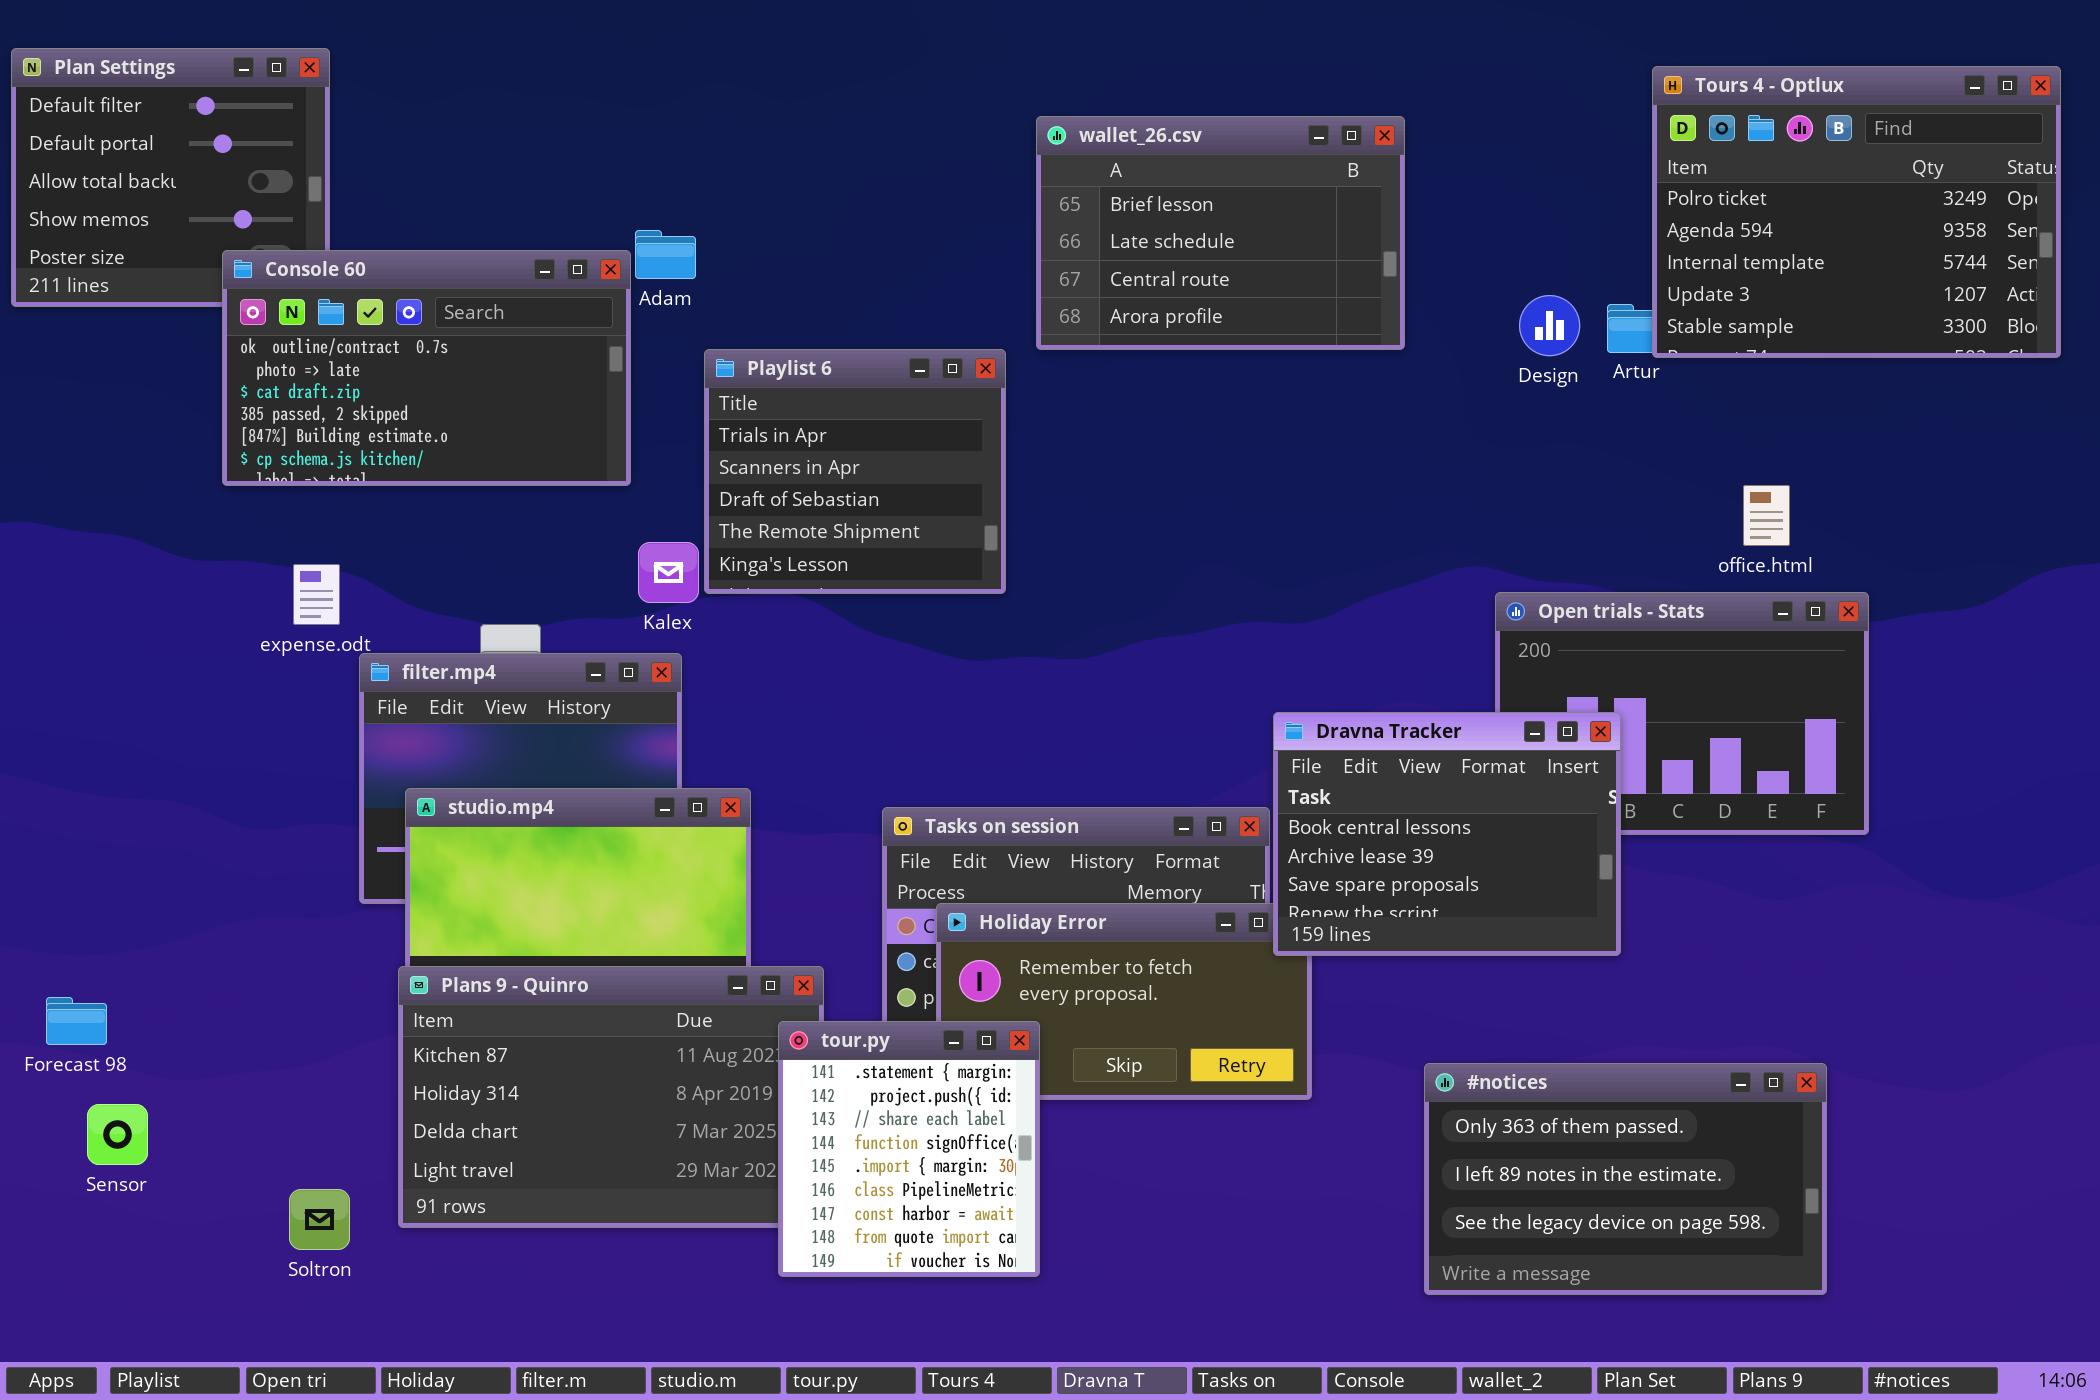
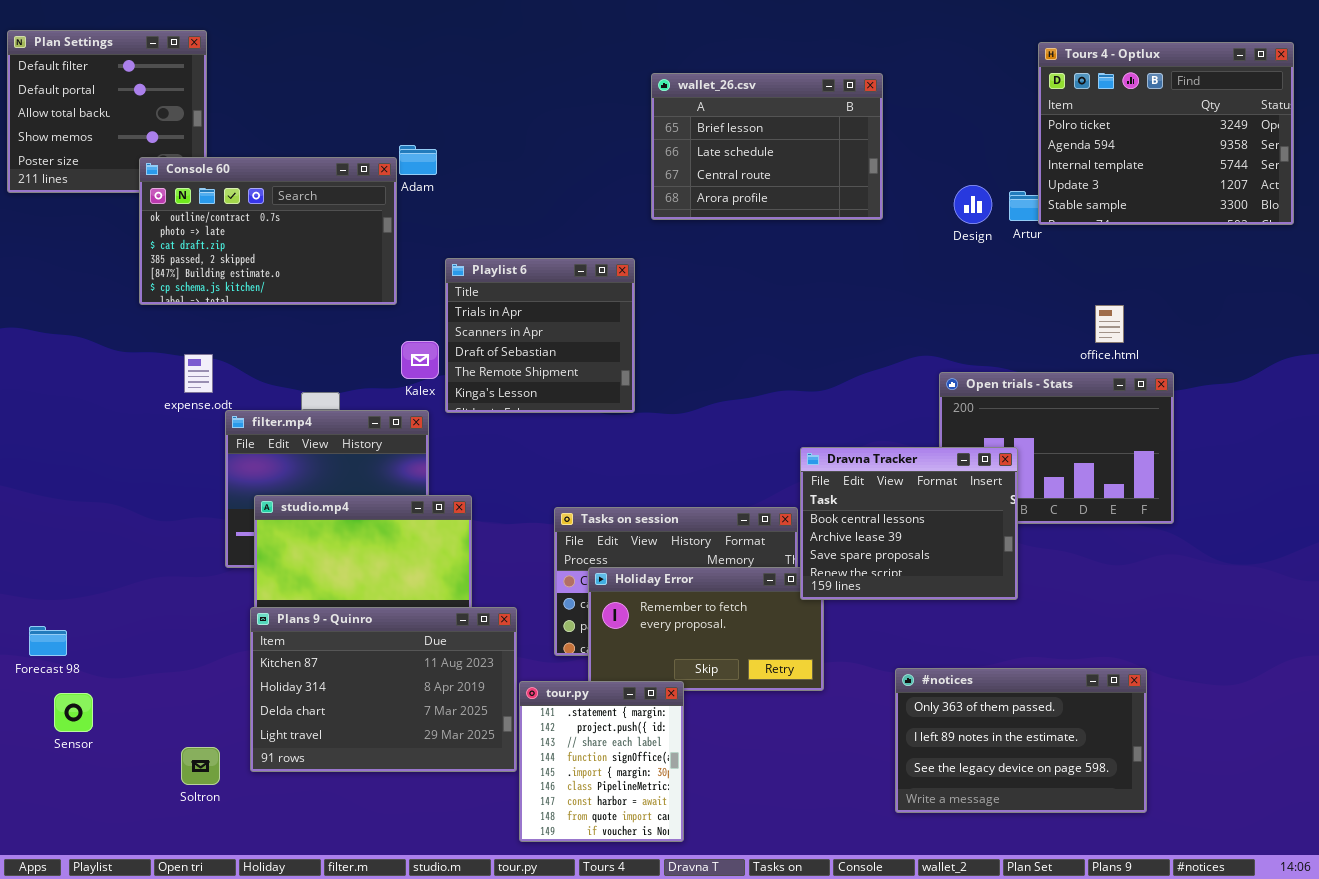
Playlist 6: [704,349,1006,594] -> [445,258,635,413], moved
tour.py: [778,1021,1040,1277] -> [519,681,684,842], moved

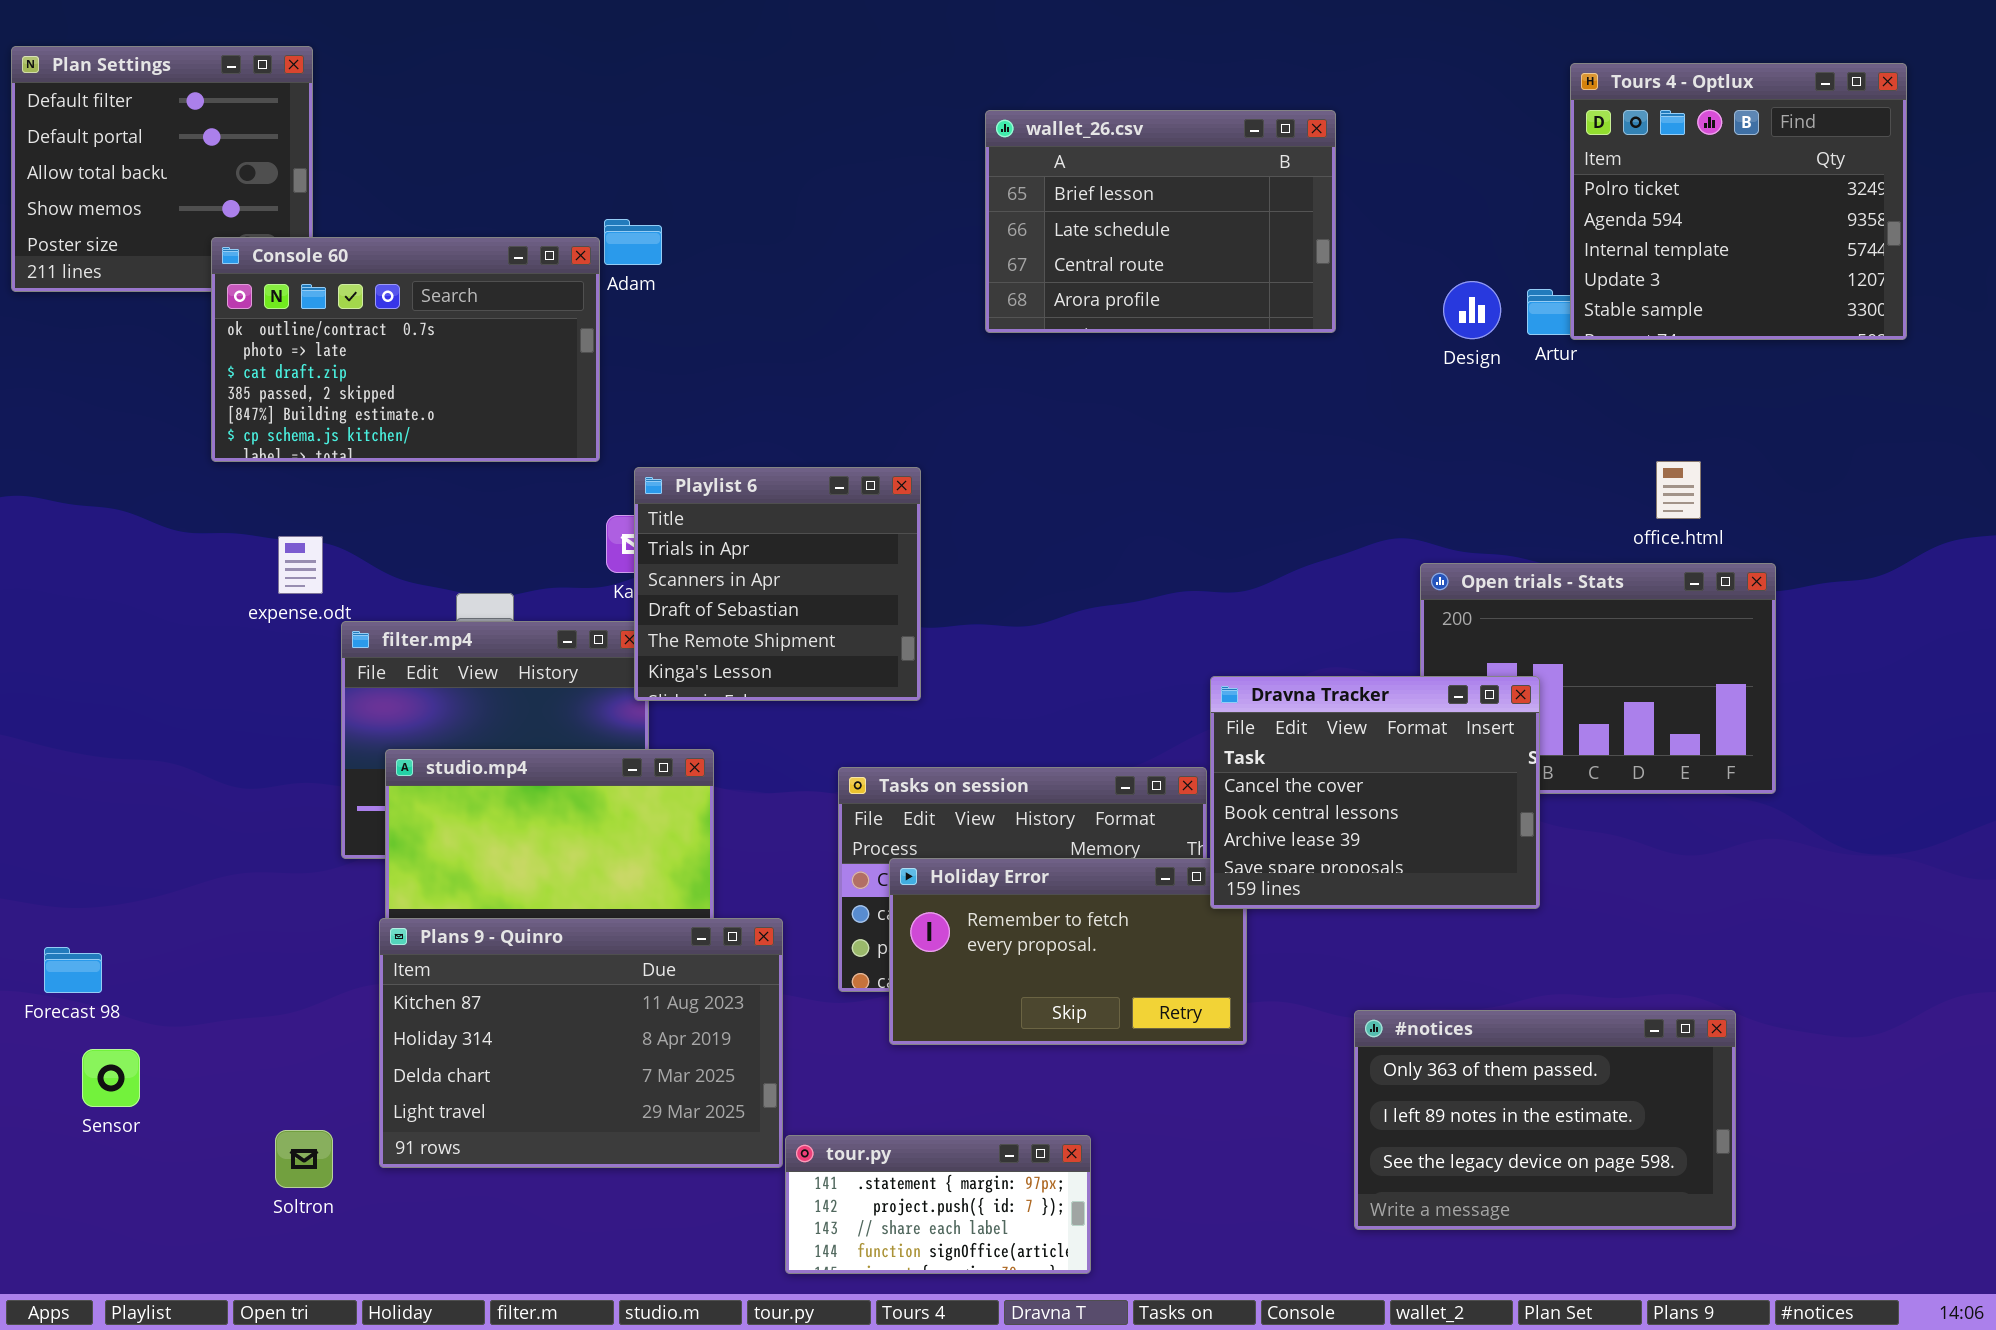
Tours 4 - Optlux: [1038,42,1294,225] -> [1570,63,1907,340], resized
Playlist 6: [445,258,635,413] -> [634,467,921,701], moved
Dravna Tracker: [800,447,1018,600] -> [1210,676,1540,909], scrolled up 1 row
tour.py: [519,681,684,842] -> [785,1135,1091,1274], resized

